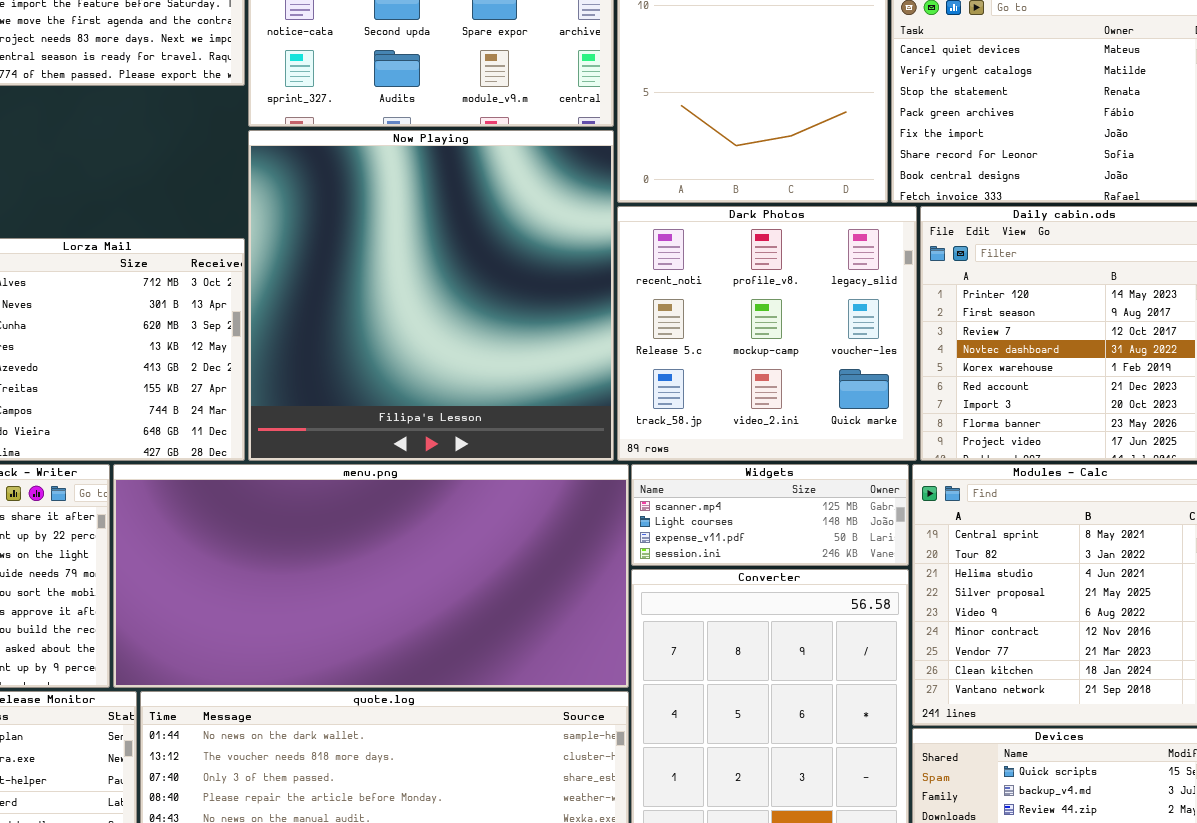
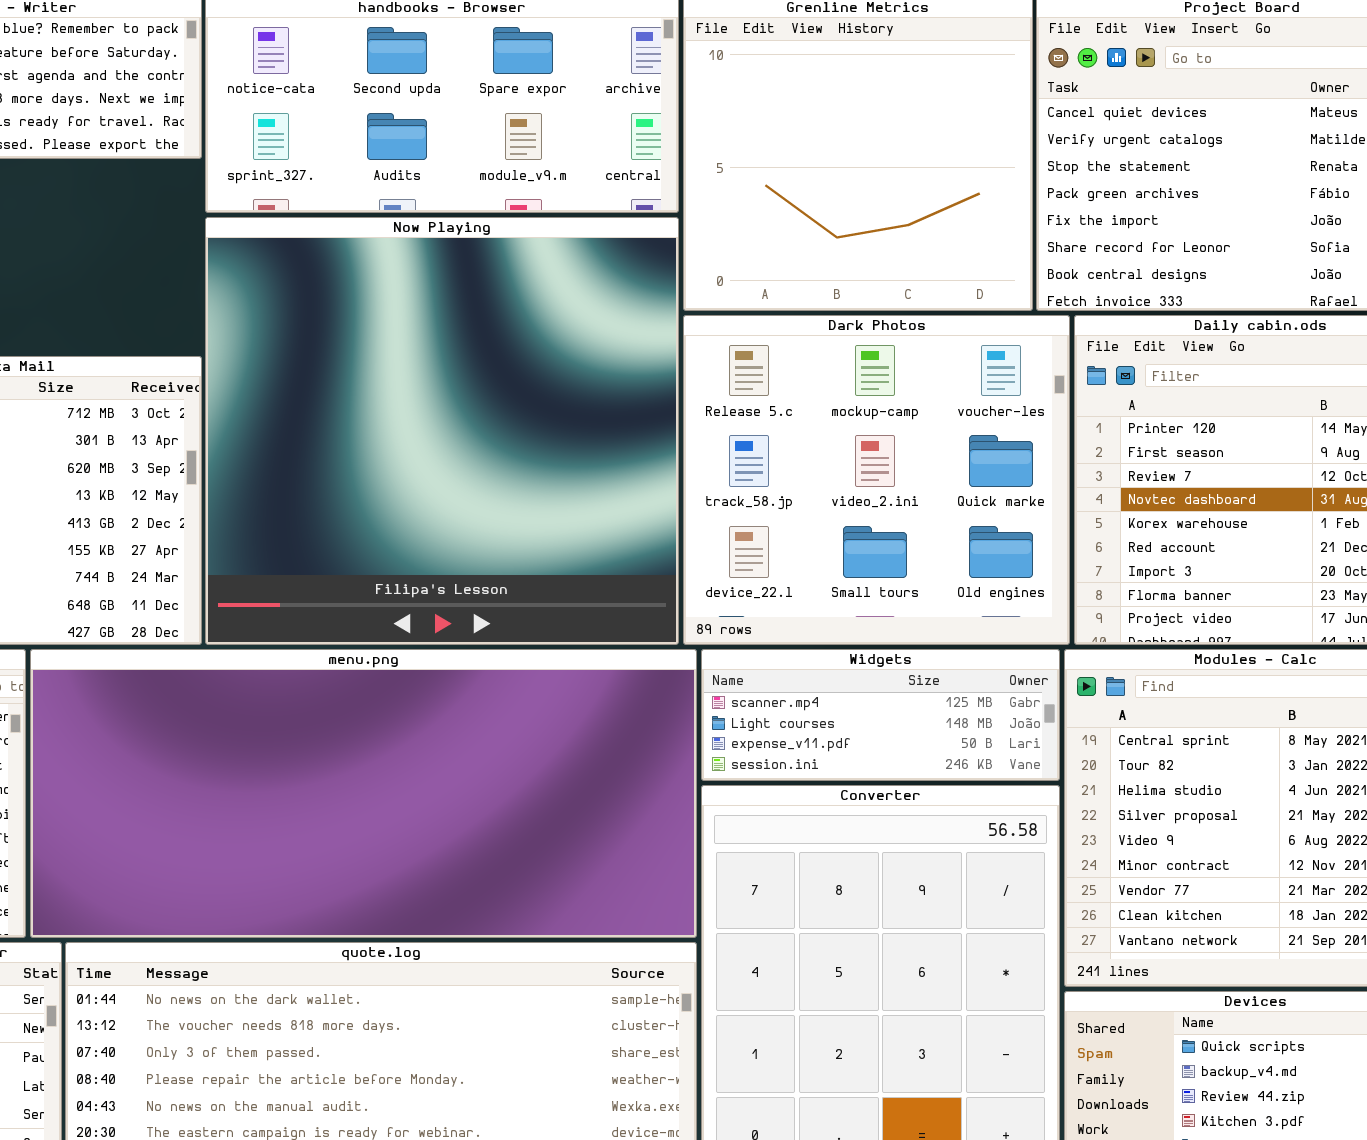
Dark Photos: [617,206,917,461] -> [683,315,1070,645], scrolled down 1 row

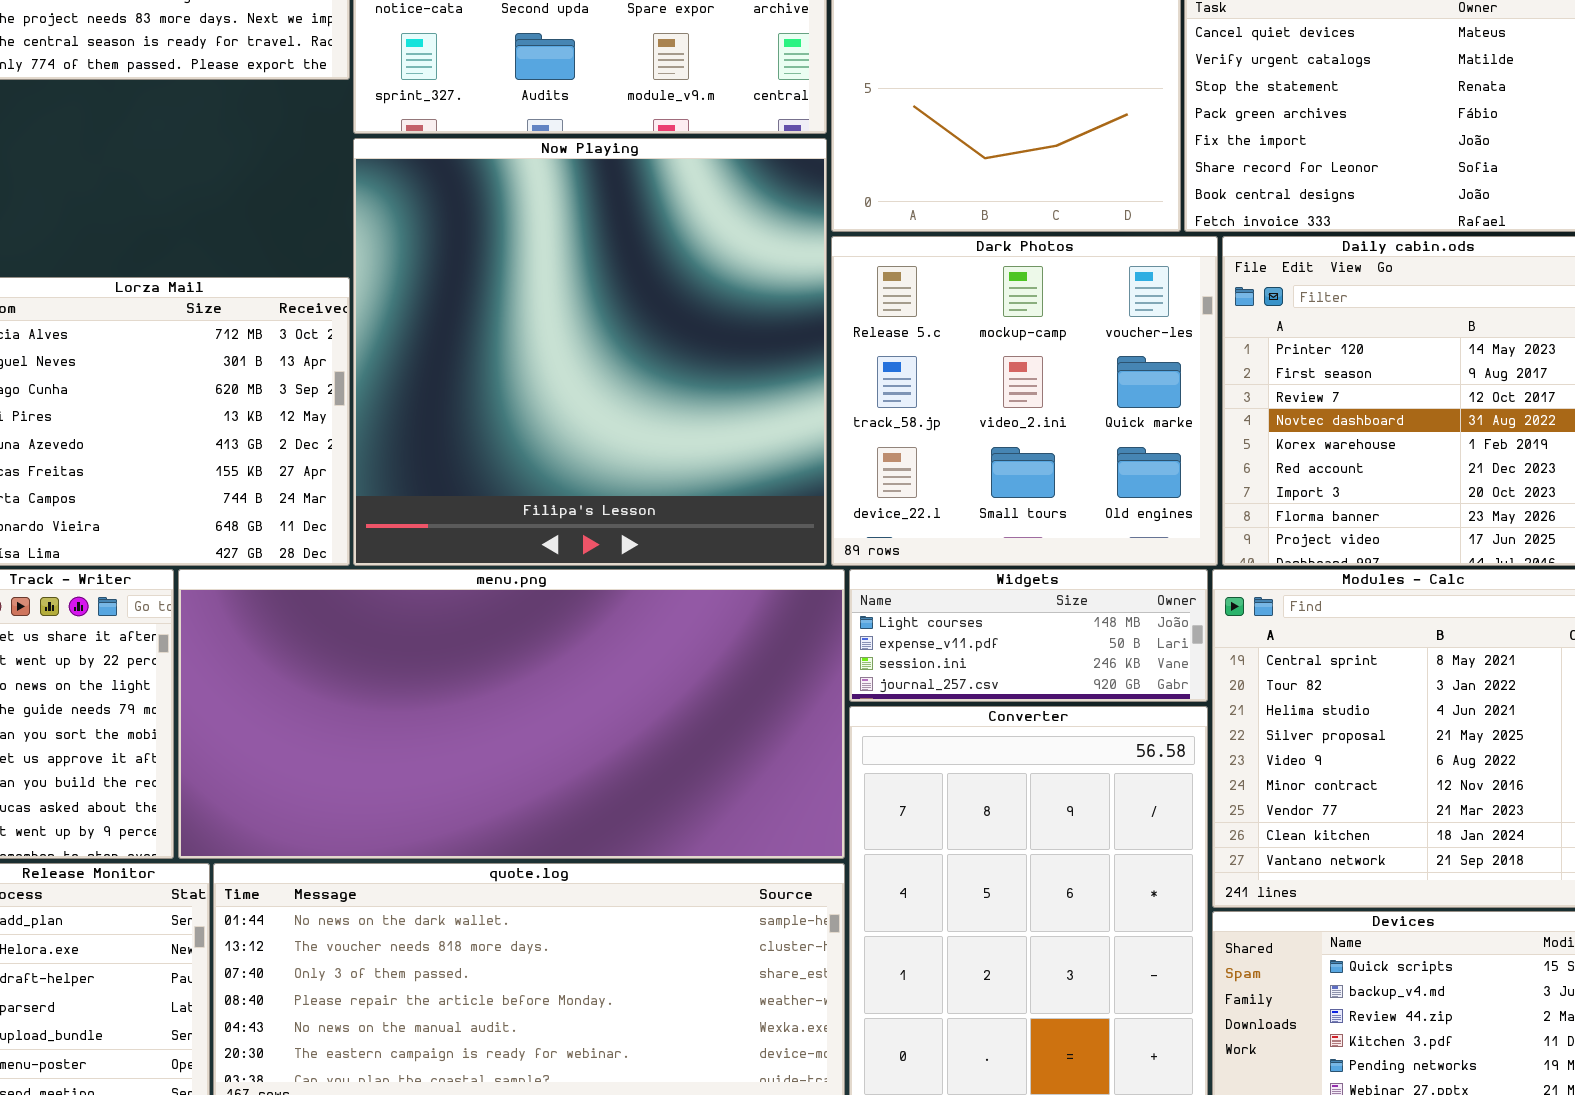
Widgets: [701,649,1060,781] -> [849,569,1208,702], scrolled down 1 row

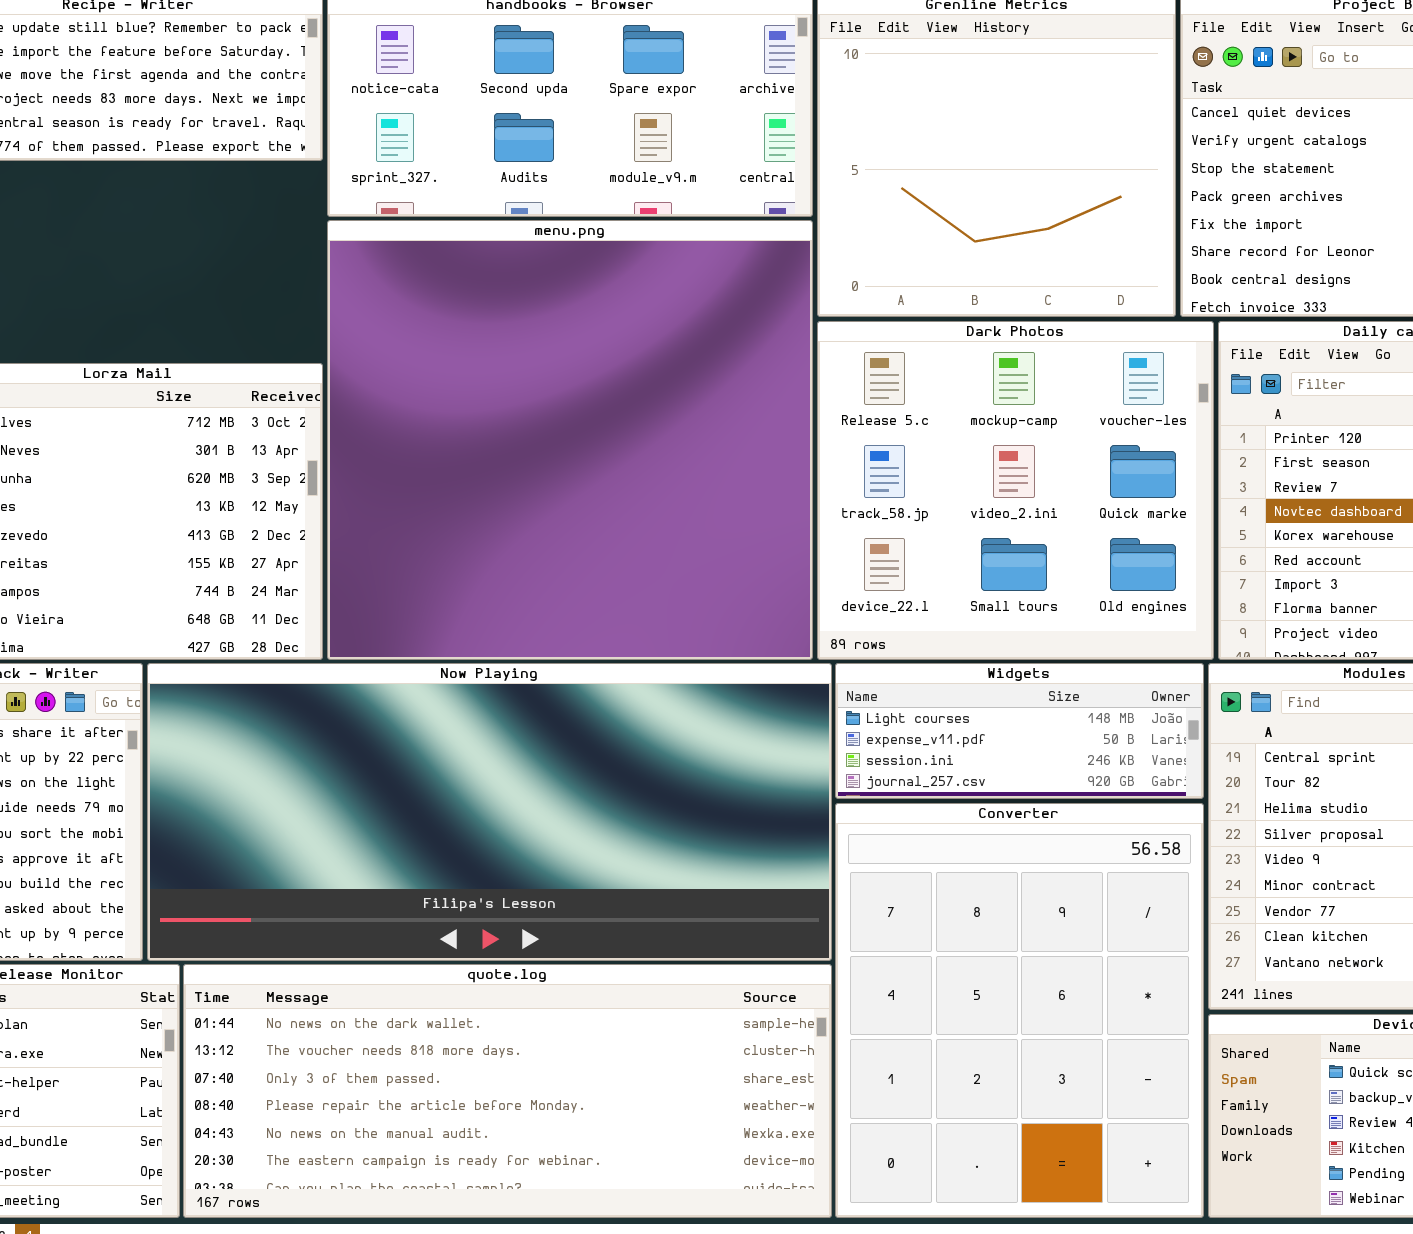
Now Playing: [353,138,827,566] -> [147,663,832,961], moved, resized
menu.png: [178,569,845,859] -> [327,220,813,660], moved, resized

